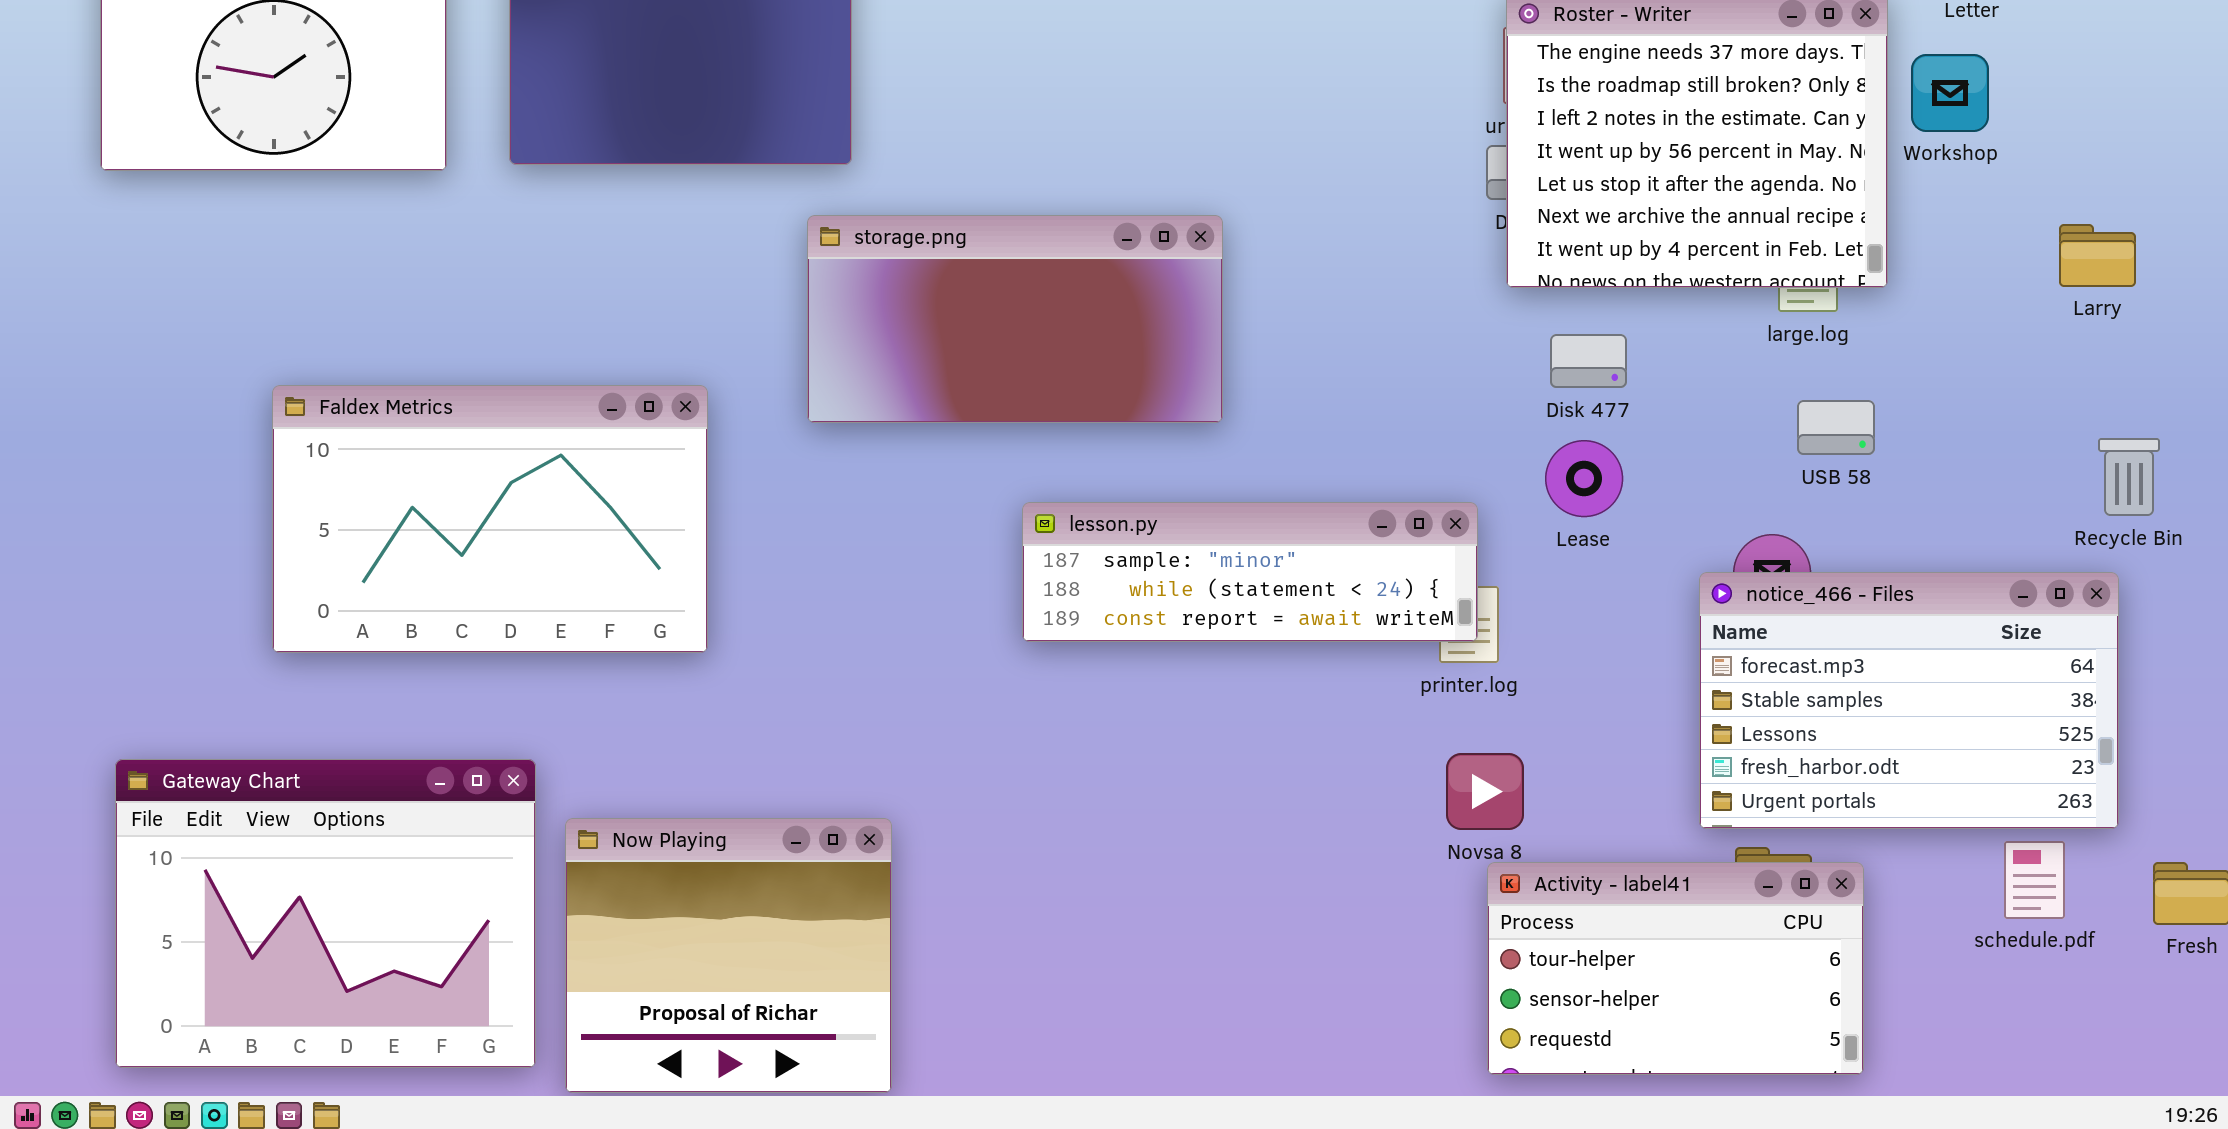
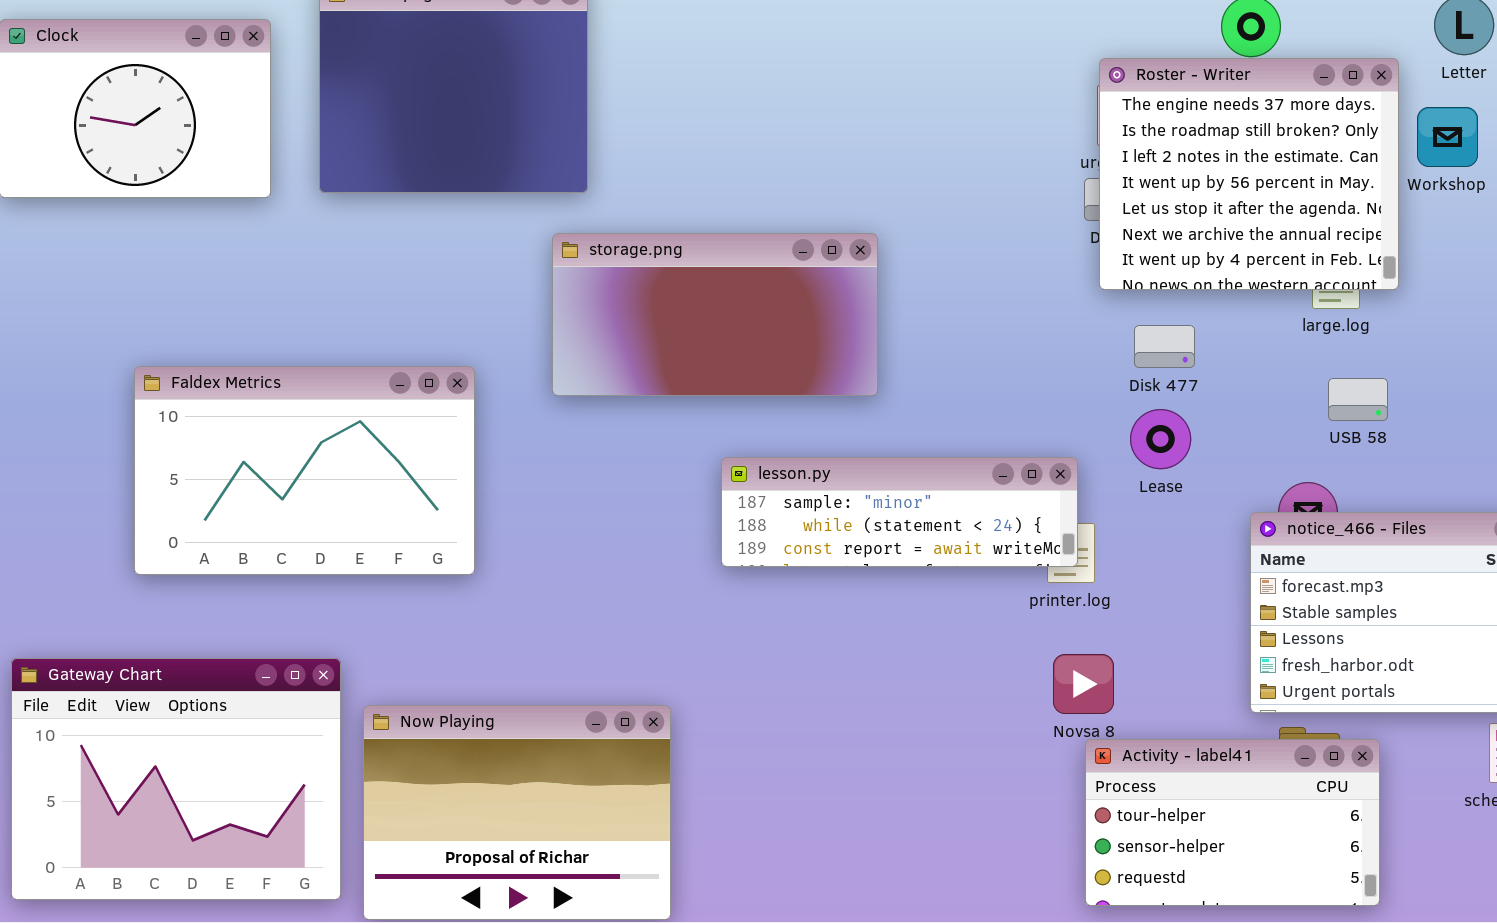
Now Playing: [565,818,892,1093] -> [363,705,671,920], resized

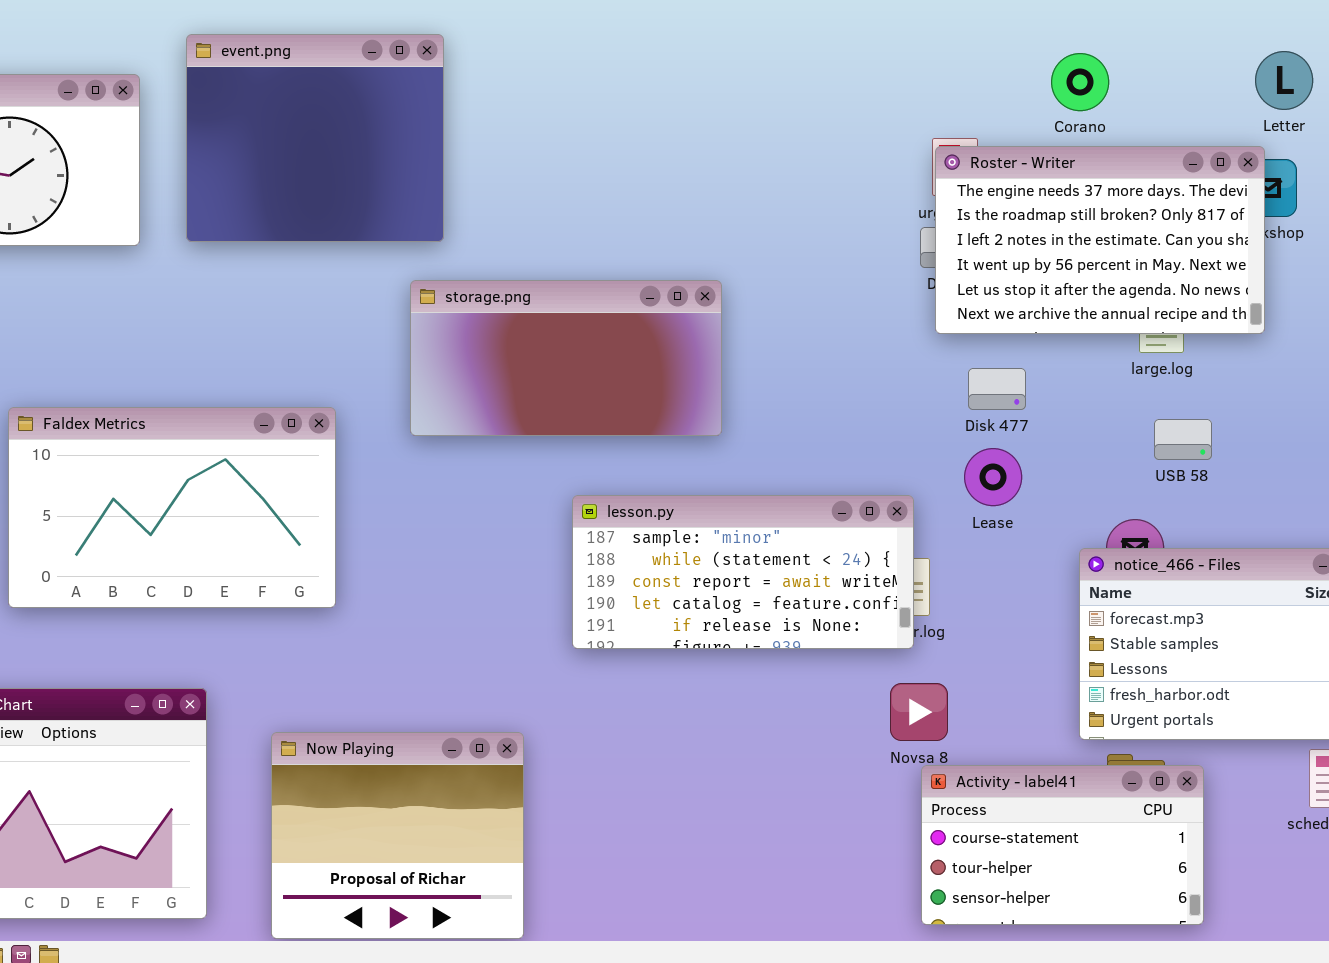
Roster - Writer: [1099,58,1399,290] -> [935,146,1265,334], resized
lesson.py: [721,457,1078,567] -> [572,495,914,649], resized
Now Playing: [363,705,671,920] -> [271,732,524,939], resized
Activity - label41: [1085,739,1380,906] -> [921,765,1204,925], scrolled up 1 row

